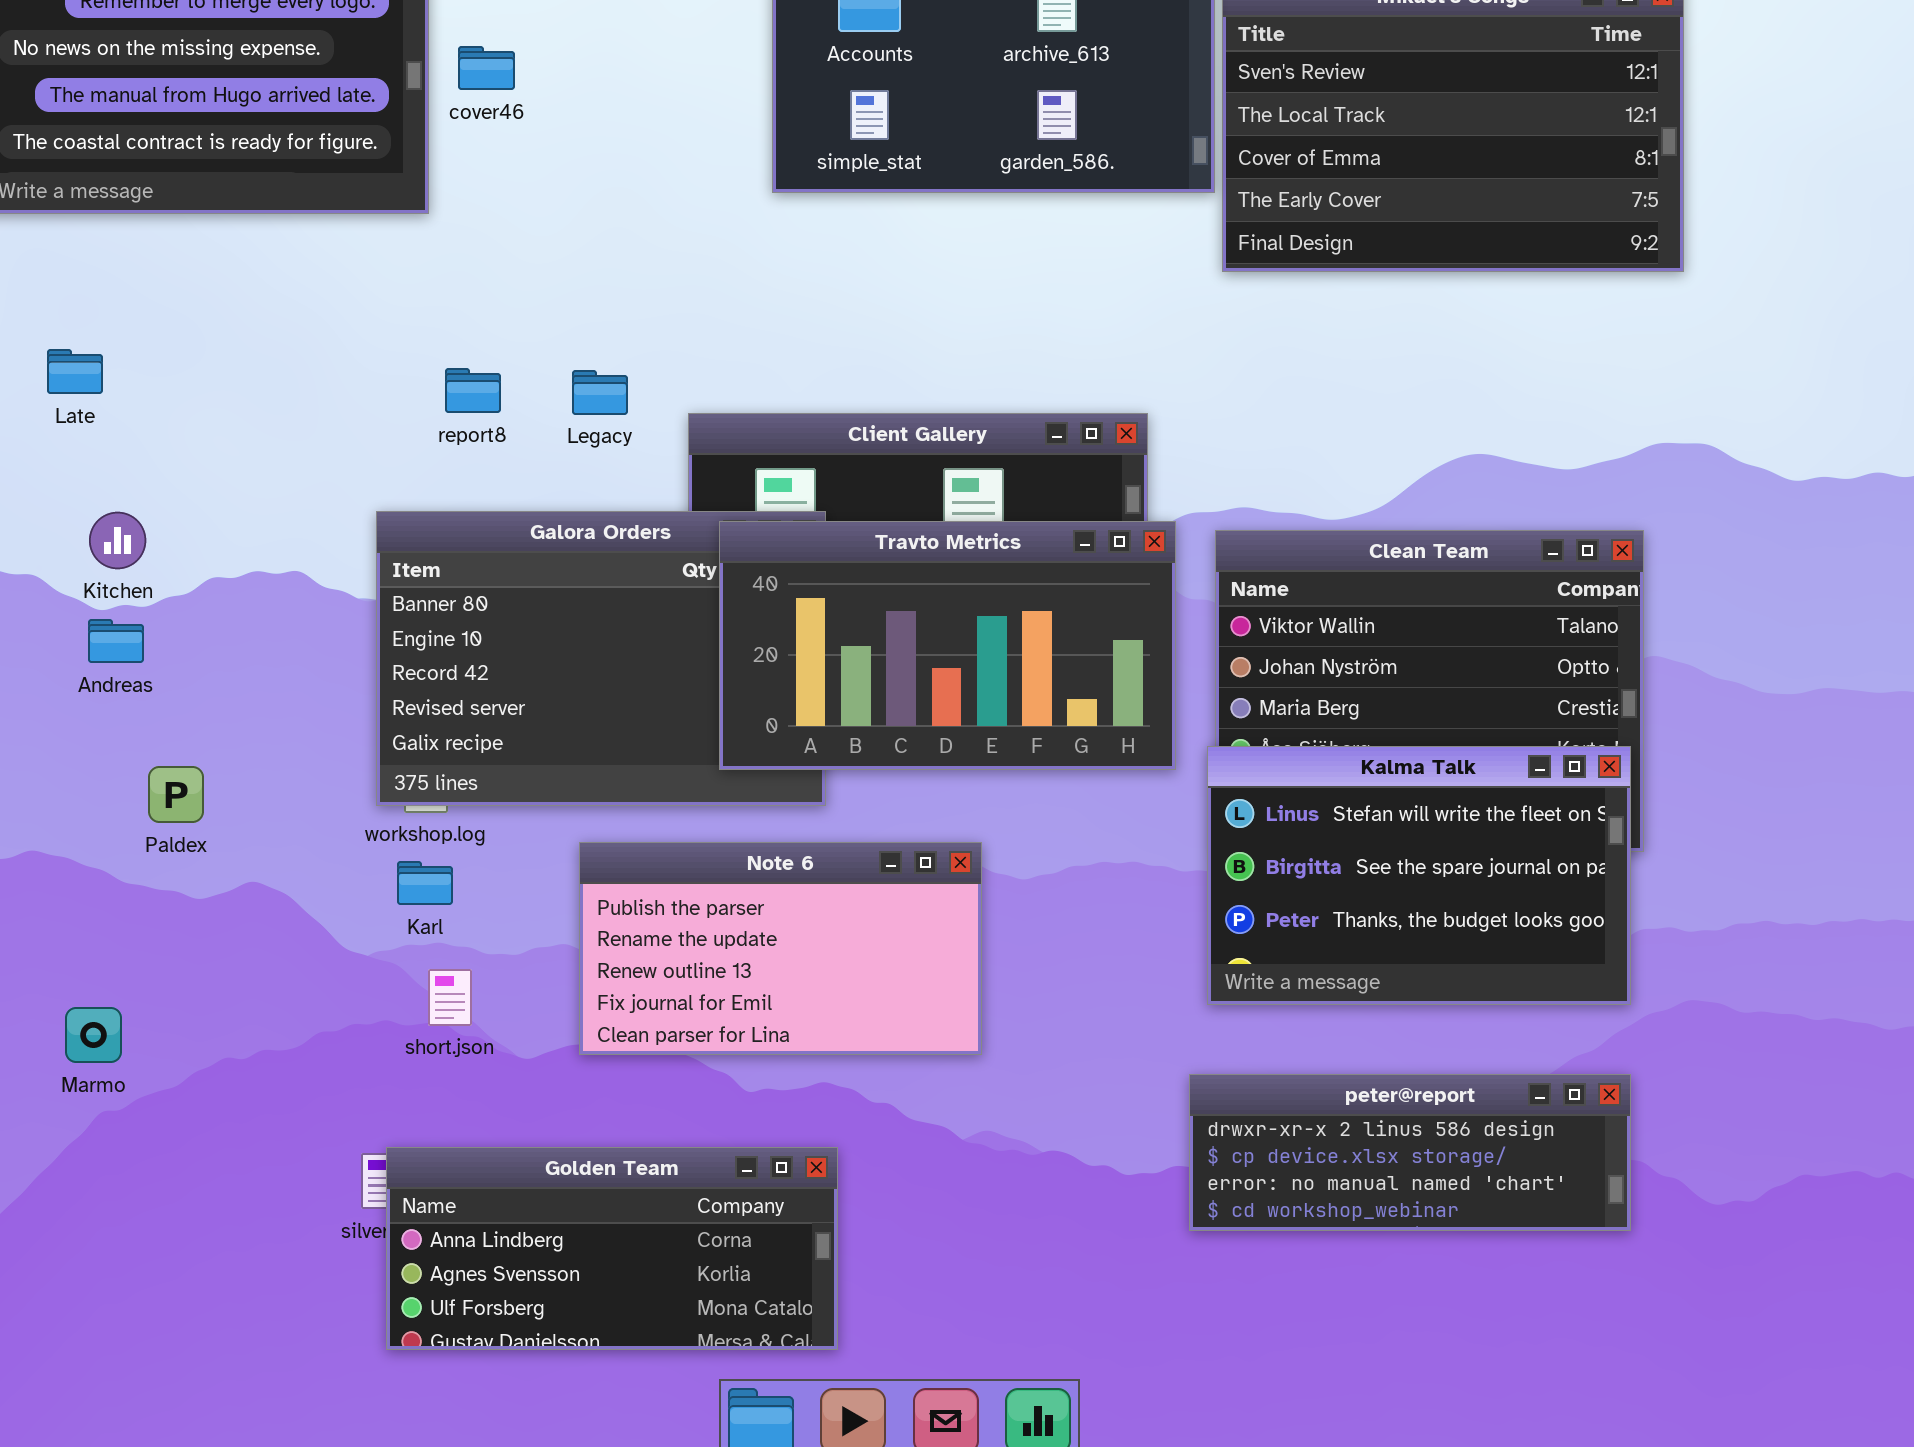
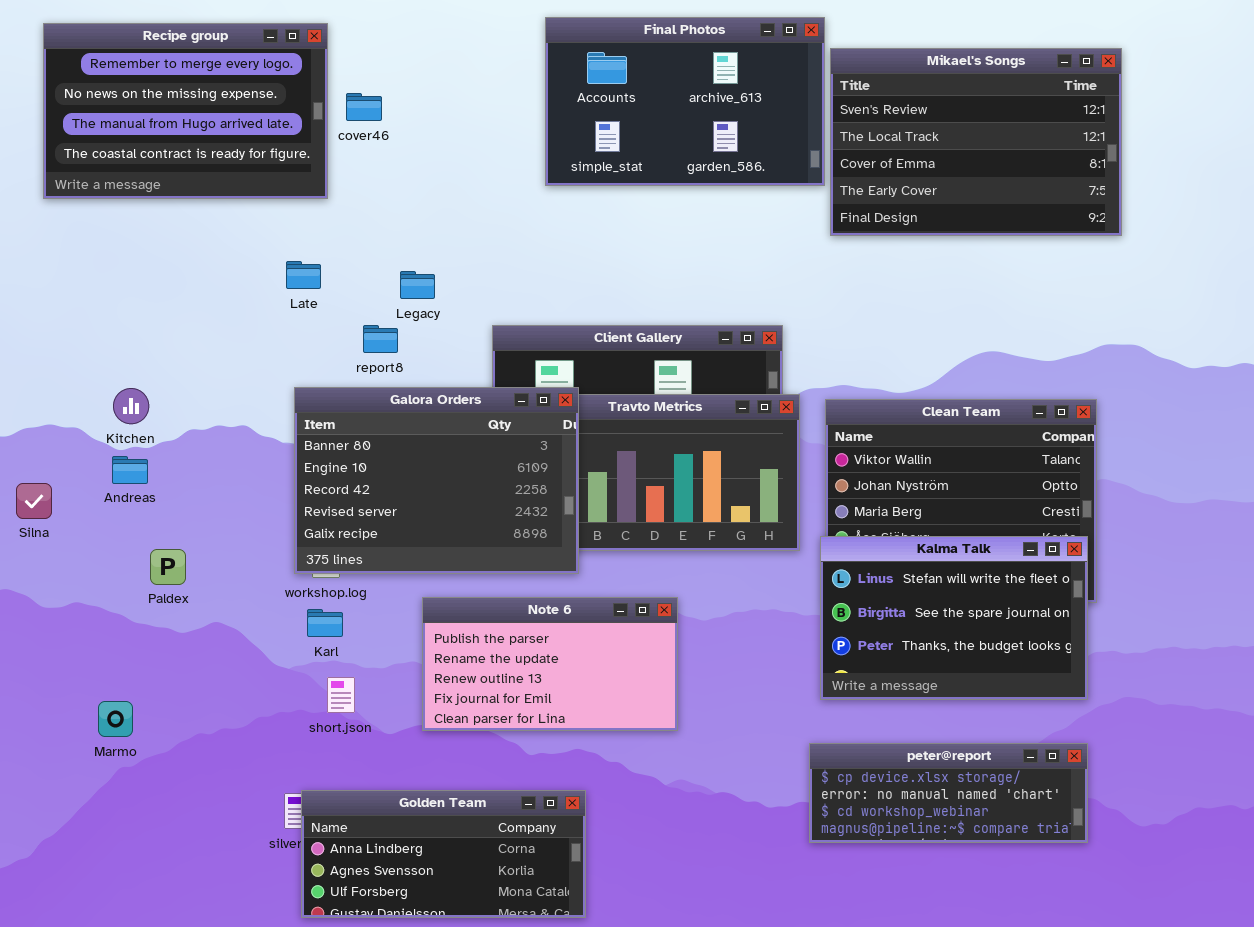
Late: [47,349,103,394] -> [286,261,321,289], moved
report8: [445,368,501,413] -> [363,325,398,353], moved
Legacy: [572,370,628,415] -> [400,271,435,299], moved
Galora Orders: [376,511,826,806] -> [294,387,579,574], raised
peter@report: [1189,1074,1631,1231] -> [809,743,1088,843], scrolled down 1 row

